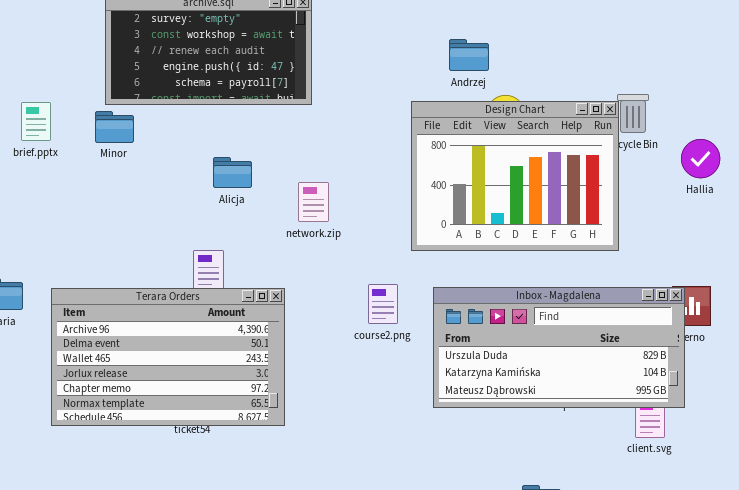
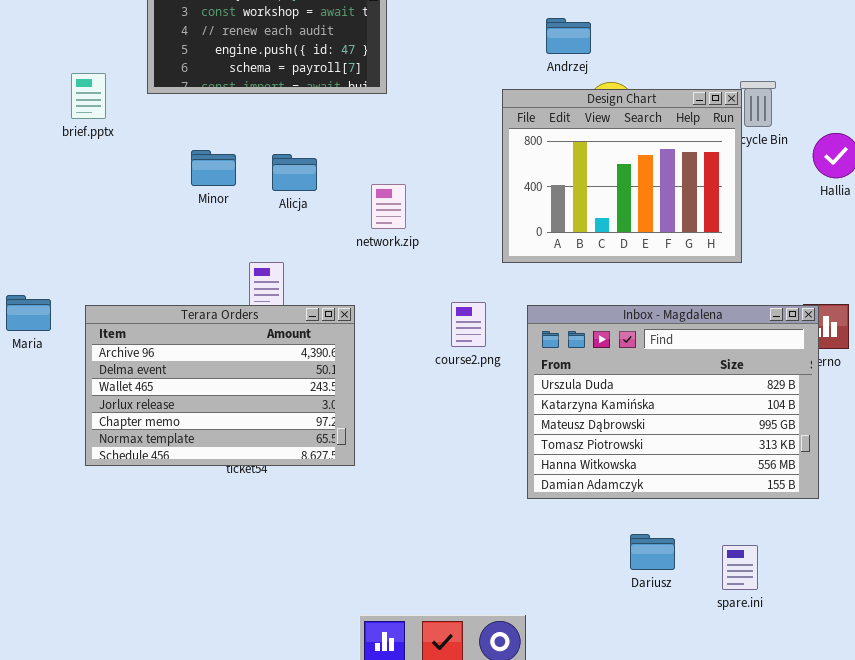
brief.pptx: [21,102,51,141] -> [71,73,106,119], moved
Minor: [95,111,134,143] -> [191,150,236,186], moved
Inbox - Magdalena: [433,287,685,408] -> [527,305,819,499], resized

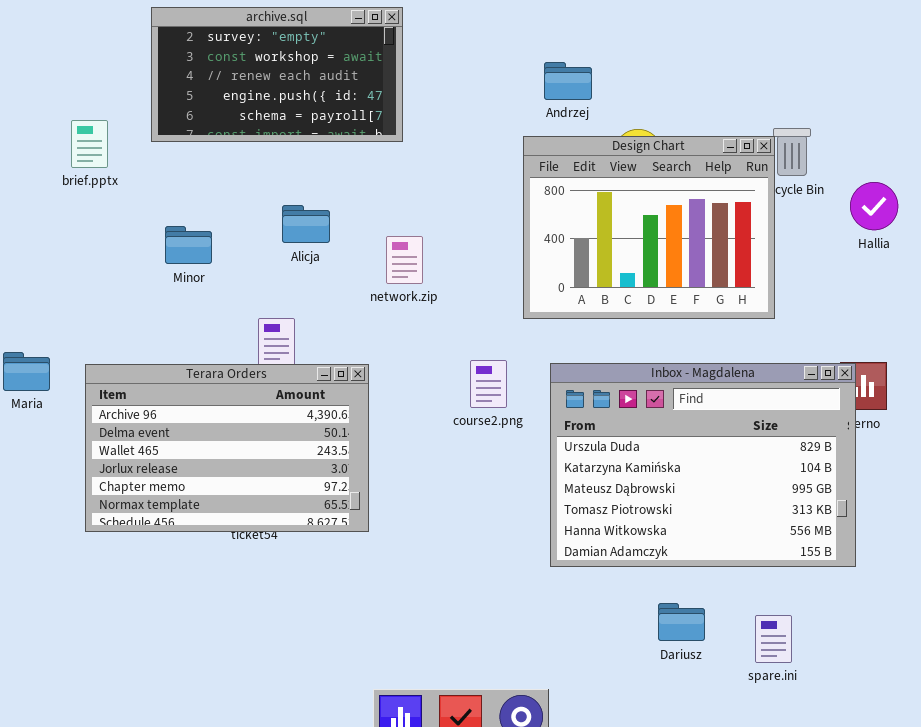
Andrzej: [546,18,591,54] -> [544,62,592,100], moved
Minor: [191,150,236,186] -> [165,226,212,264], moved

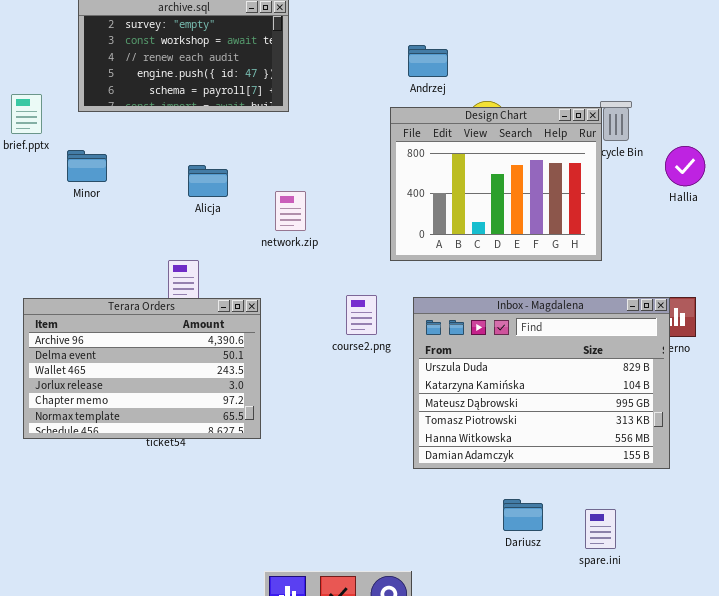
Minor: [165,226,212,264] -> [67,150,107,182], moved

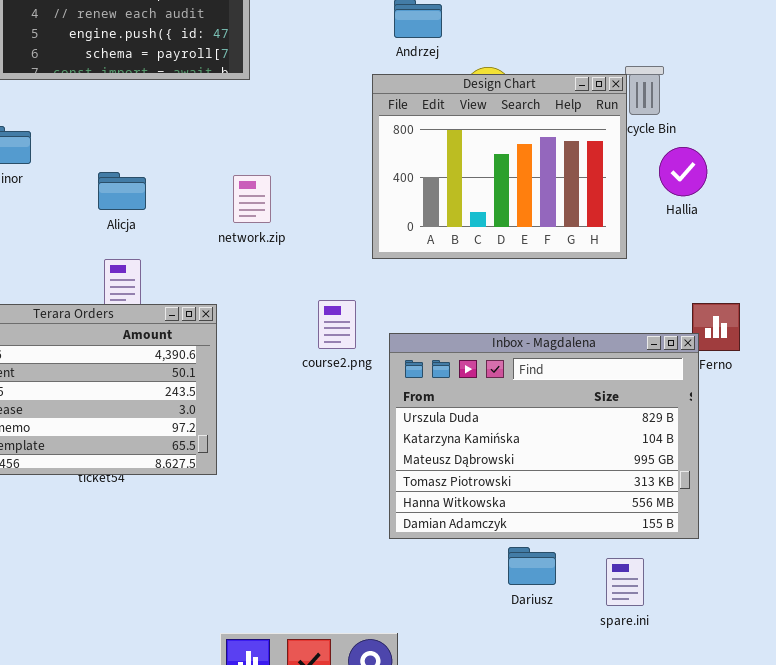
Hallia: [665,146,705,186] -> [659,147,707,196], moved
Alicja: [188,165,228,197] -> [98,172,146,210], moved
Inbox - Magdalena: [413,297,670,469] -> [389,333,699,539], moved

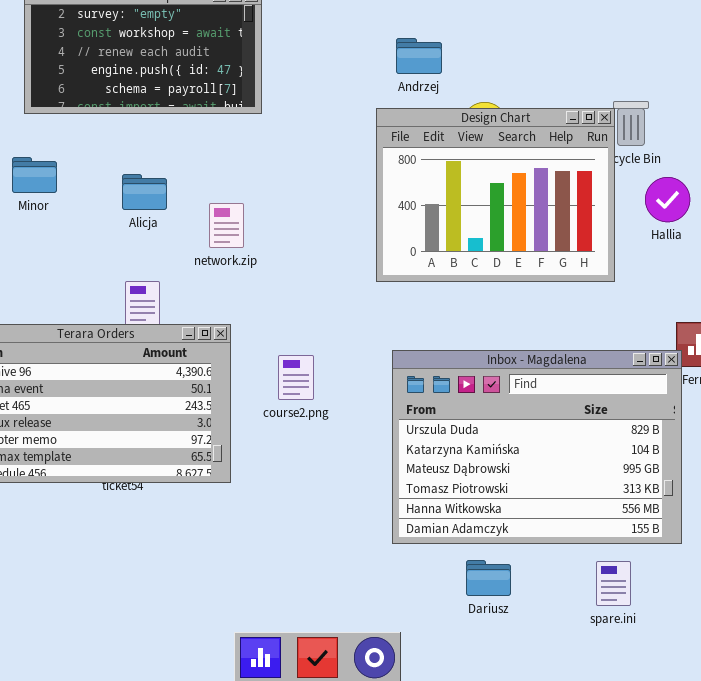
Alicja: [98,172,146,210] -> [122,174,167,210], moved
network.zip: [233,175,271,223] -> [209,203,244,248], moved
course2.png: [318,300,356,349] -> [278,355,314,400], moved
Dariusz: [508,547,556,585] -> [466,560,511,596], moved

